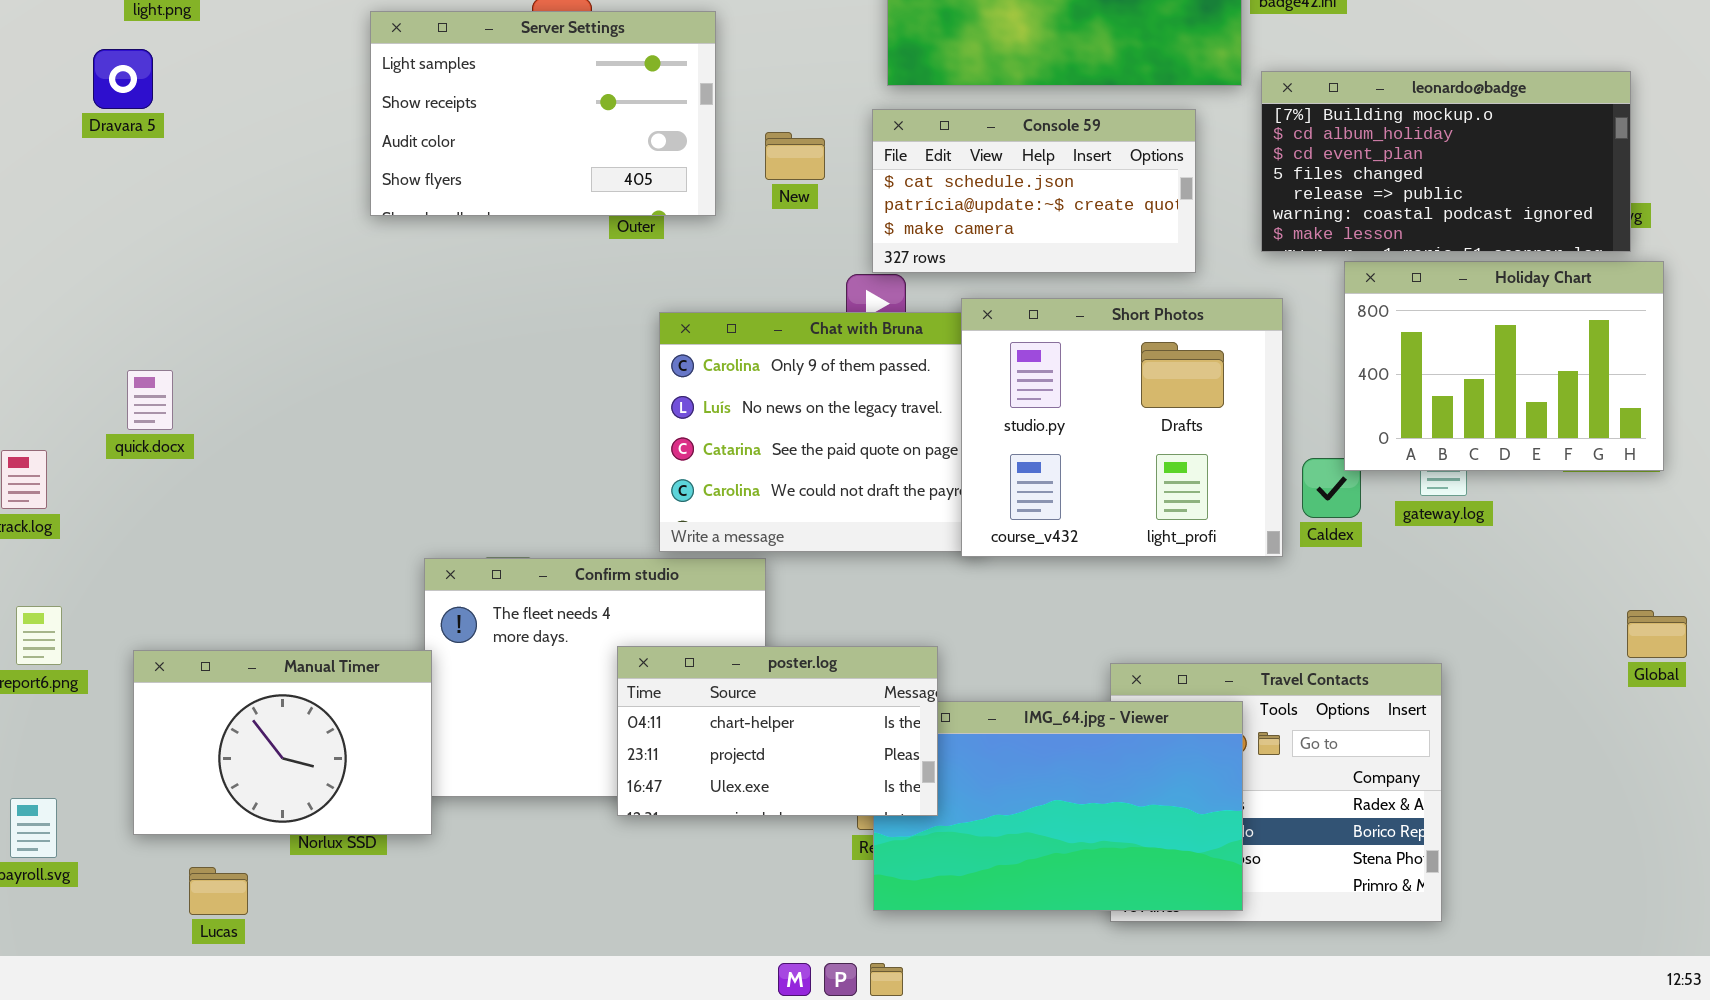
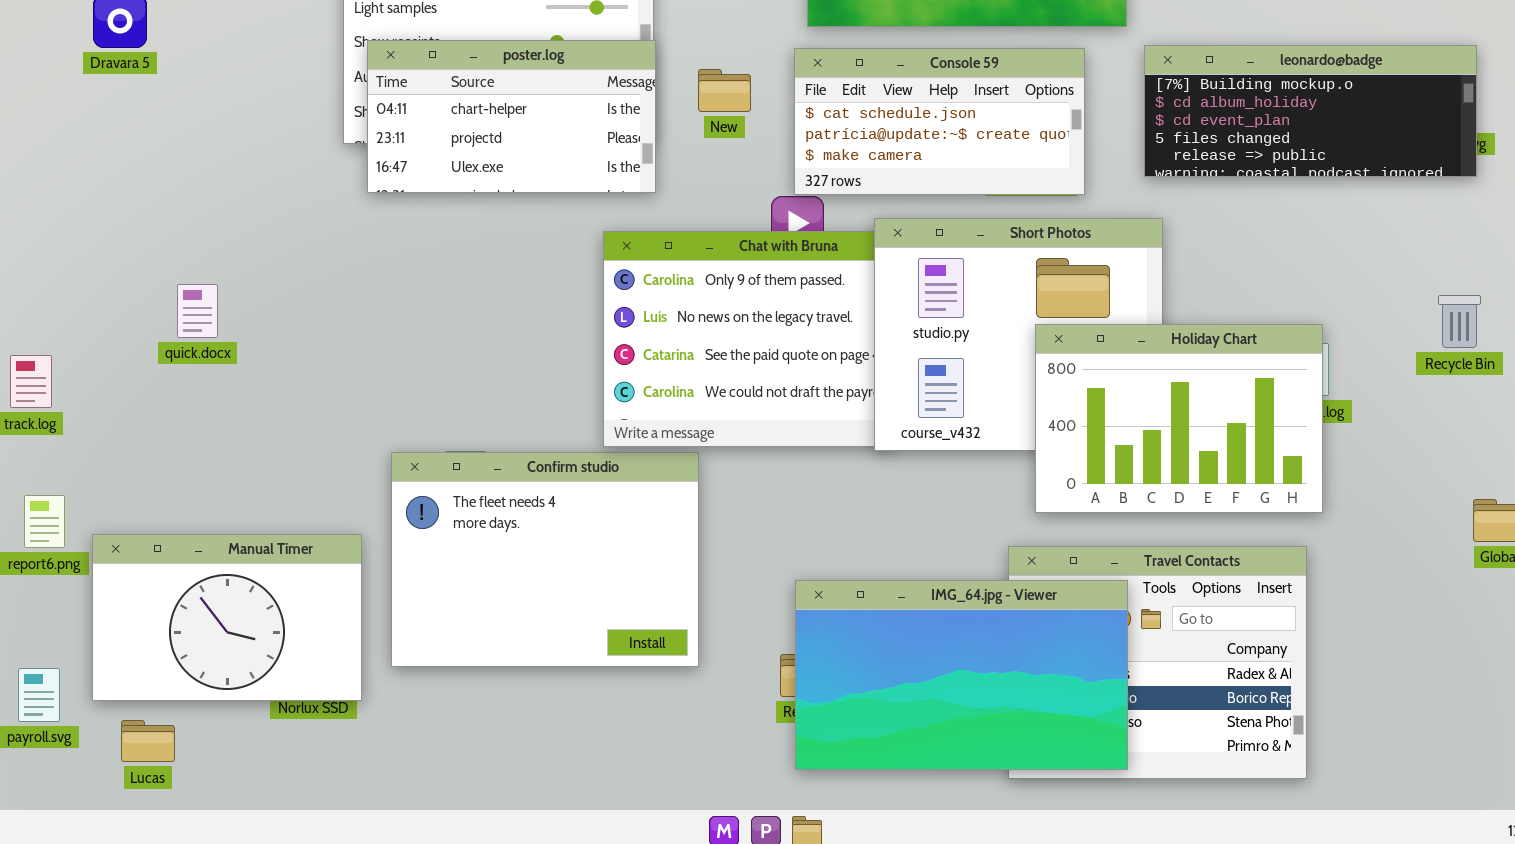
leonardo@badge: [1261,71,1631,252] -> [1144,45,1477,177], resized
Holiday Chart: [1344,261,1664,471] -> [1035,324,1323,513], moved
quick.docx: [127,370,173,430] -> [177,284,218,338], moved
poster.log: [617,646,938,816] -> [367,40,656,193], moved
Manual Timer: [133,650,432,835] -> [92,534,362,701], moved
Lucas: [189,867,248,915] -> [121,720,175,762], moved

